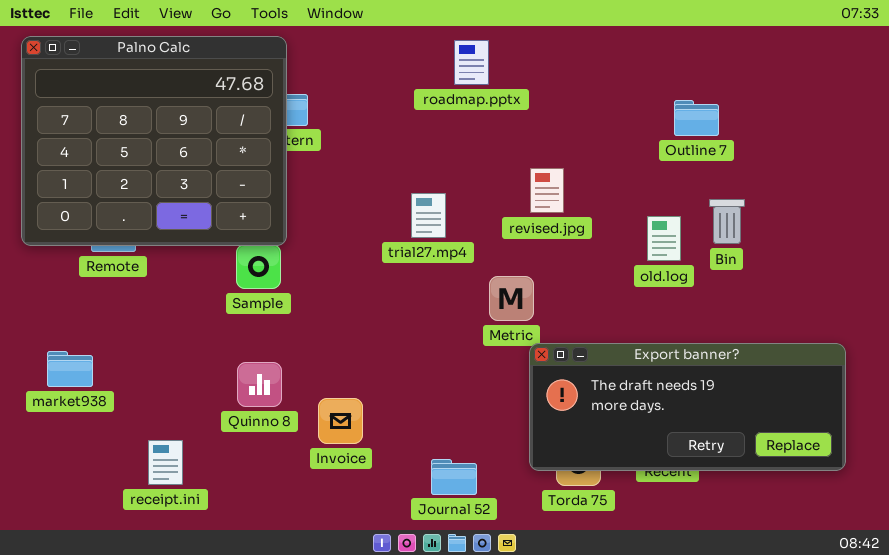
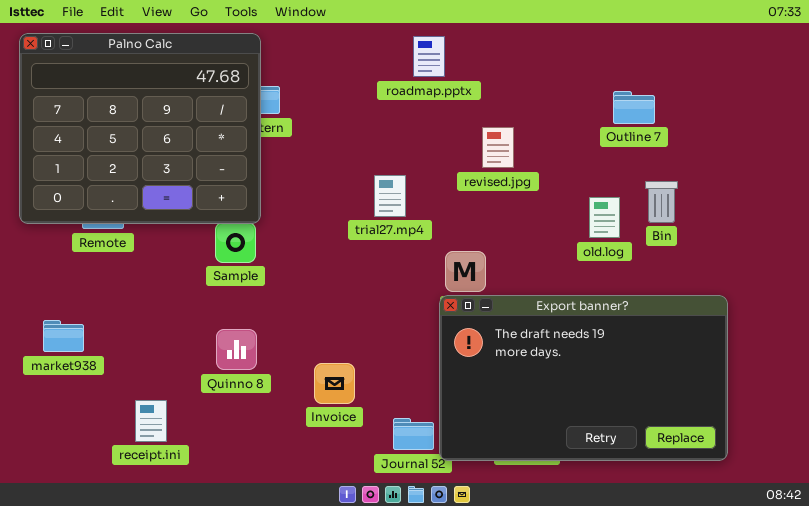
revised.jpg: [530,168,564,213] -> [482,127,514,168], moved
Export banner?: [529,343,846,471] -> [439,295,728,461], moved, resized
Invoice: [318,398,363,444] -> [314,363,355,404], moved

